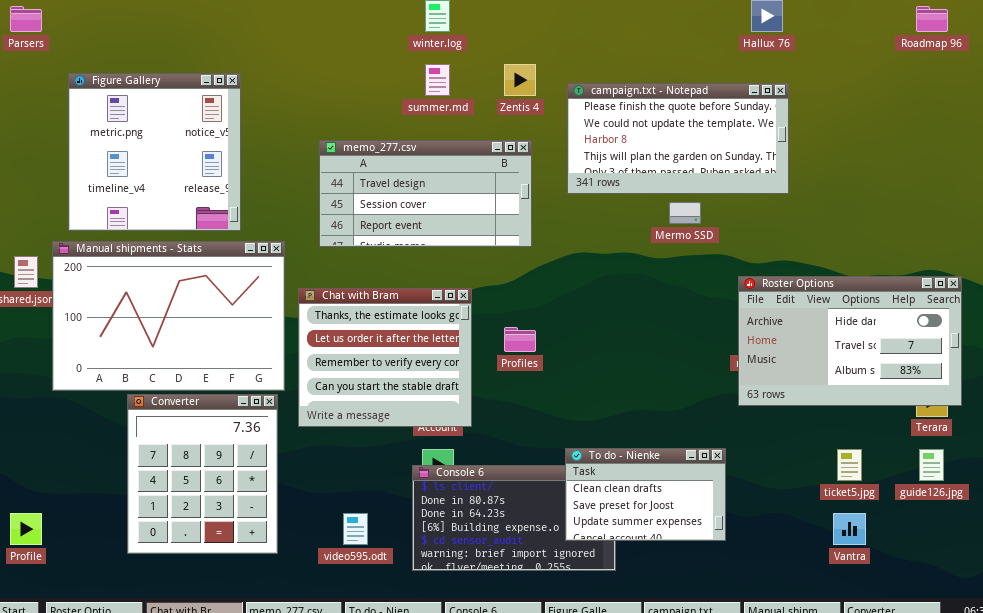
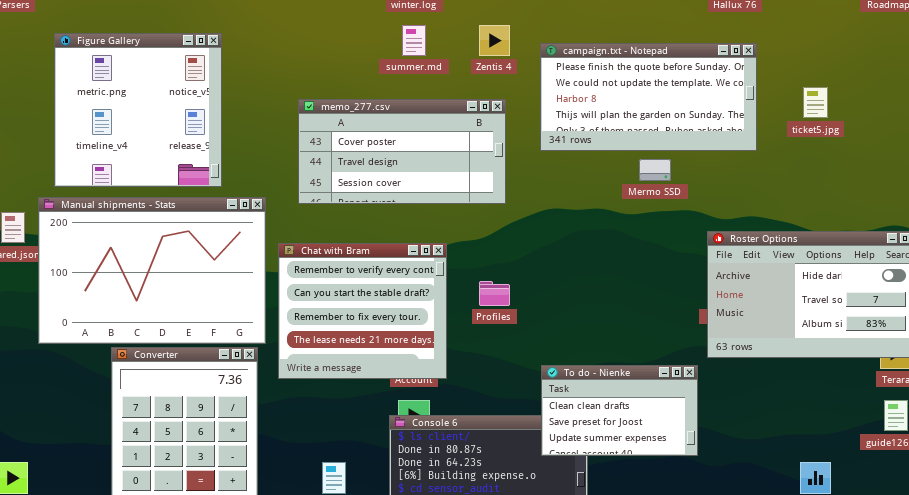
memo_277.csv: [319,140,532,247] -> [298,99,506,204], scrolled up 1 row
Chat with Bram: [298,288,472,427] -> [278,243,447,379], scrolled down 2 rows
To do - Nienke: [565,448,726,541] -> [541,365,698,456], moved
ticket5.jpg: [837,449,862,481] -> [803,87,828,118], moved

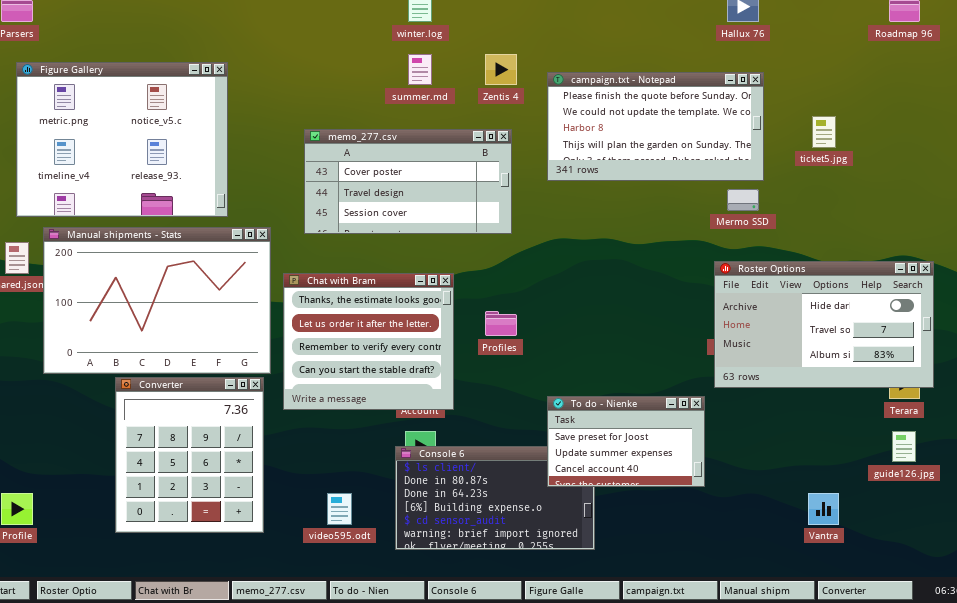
Figure Gallery: [54,33,222,187] -> [16,62,228,217], resized
Mermo SSD: [639,159,671,181] -> [727,189,759,211], moved
Chat with Bram: [278,243,447,379] -> [283,273,454,410], scrolled up 2 rows
To do - Nienke: [541,365,698,456] -> [547,396,705,487], scrolled down 1 row

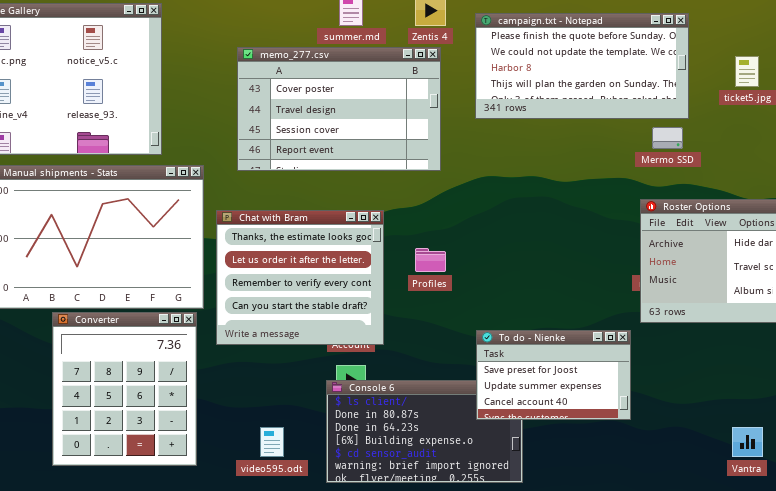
memo_277.csv: [304,129,512,234] -> [237,47,441,171], resized

